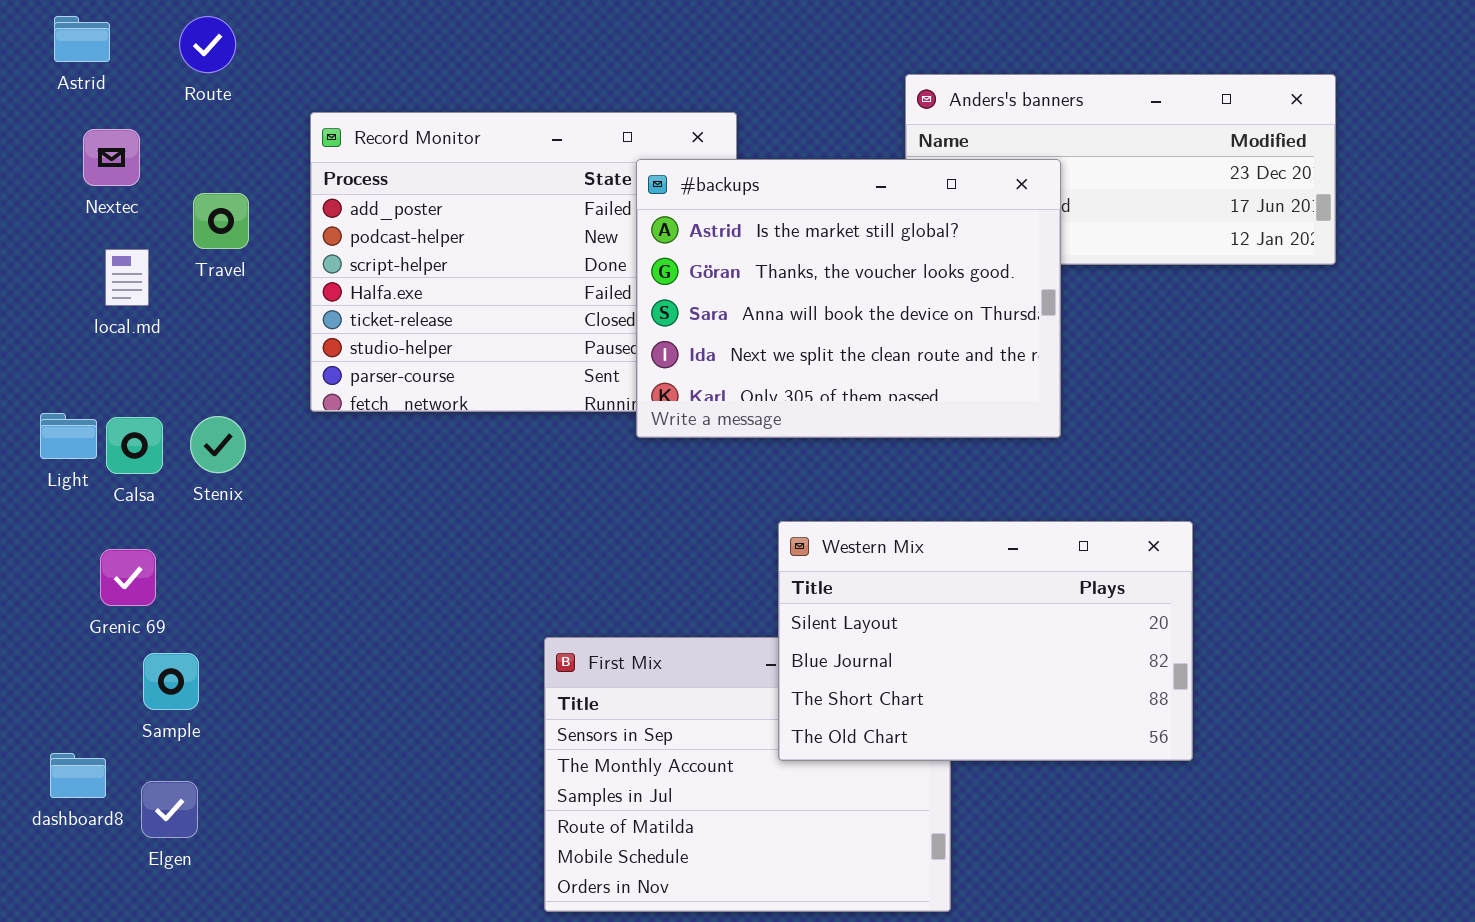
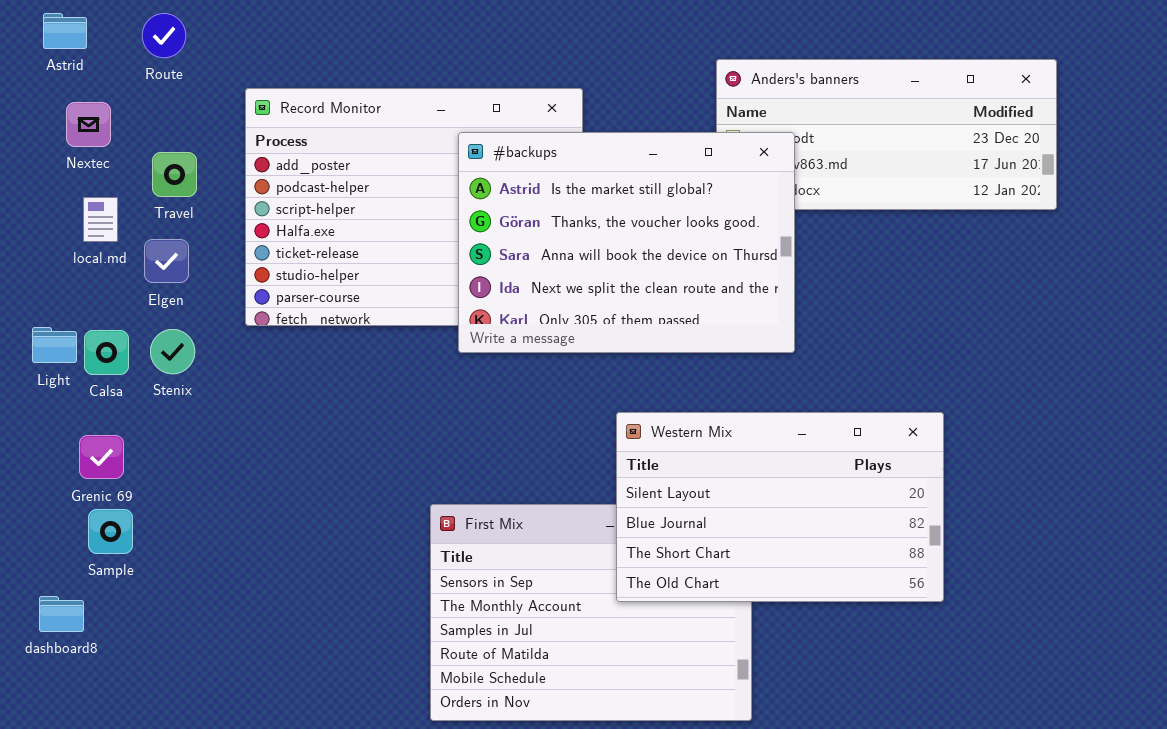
#backups: [636,159,1061,438] -> [458,132,795,353], moved
Sample: [143,653,199,710] -> [88,509,133,554], moved
Elgen: [141,781,198,838] -> [144,239,189,283], moved

